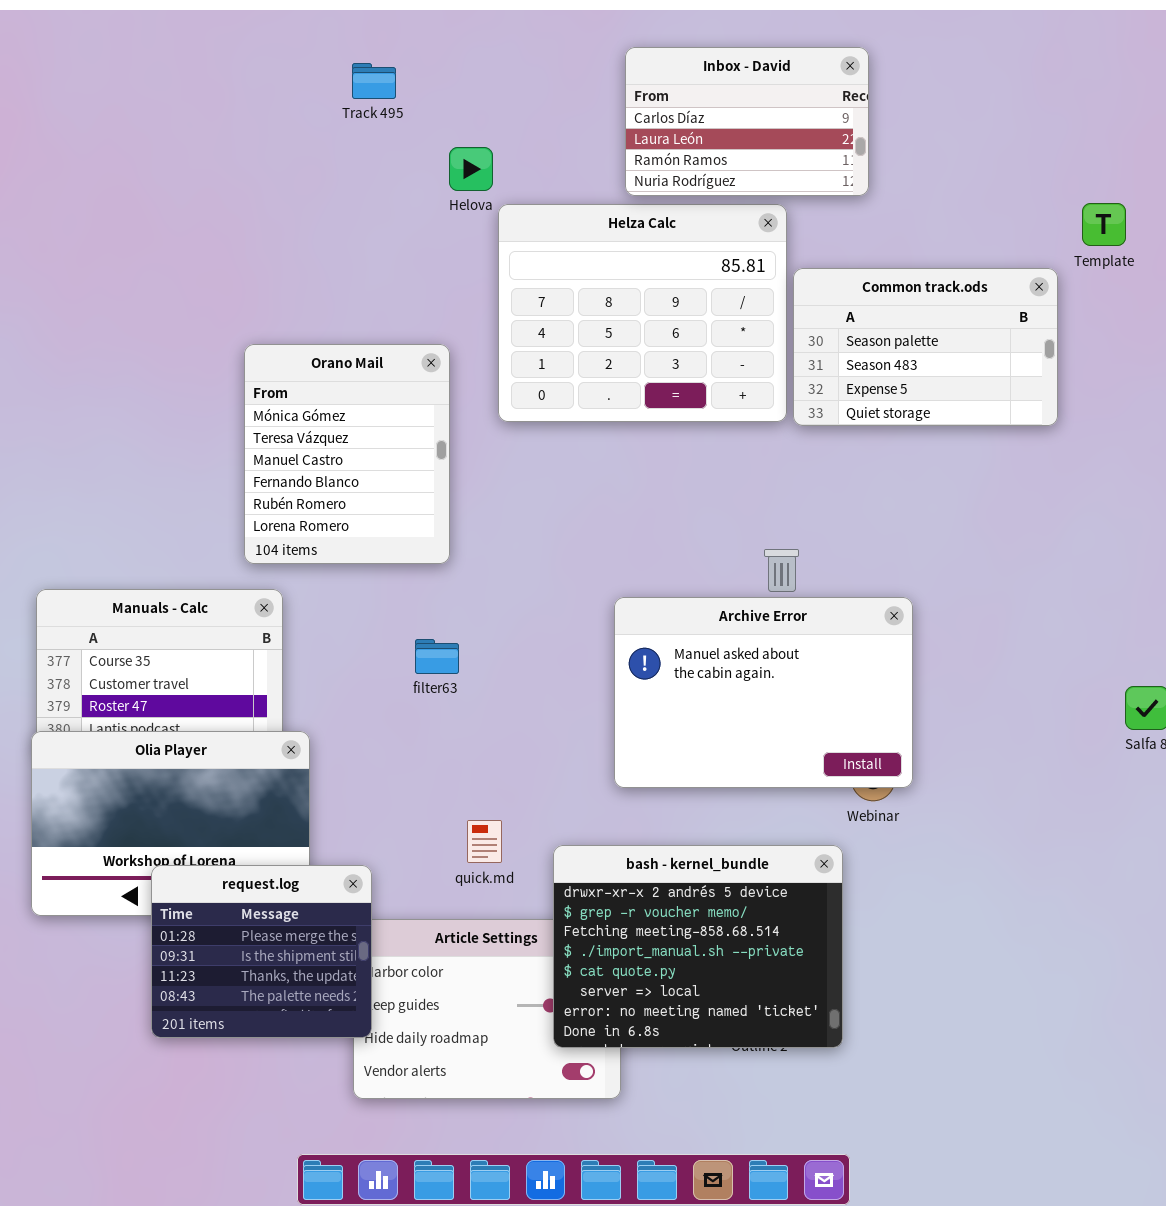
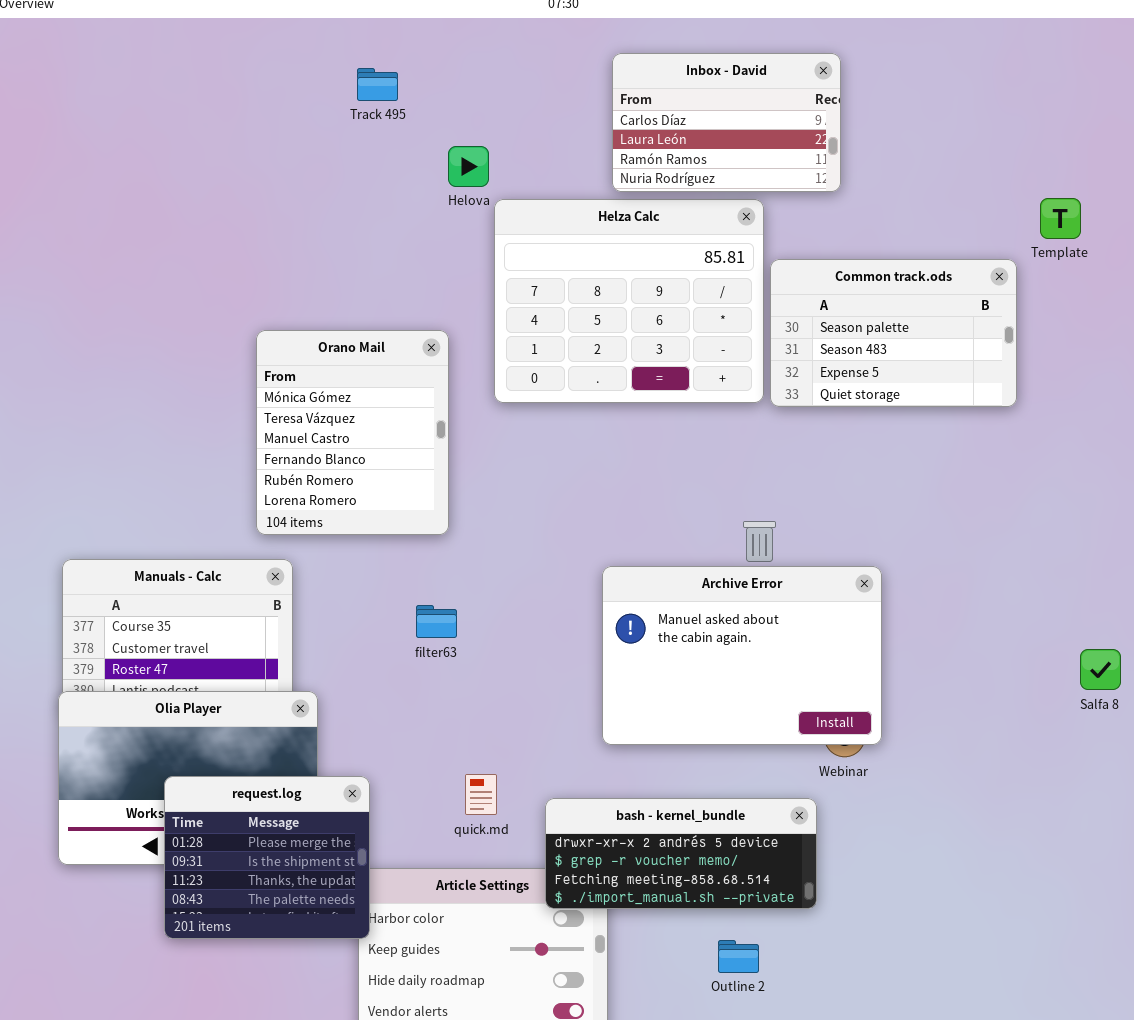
bash - kernel_bundle: [553,845,843,1048] -> [545,798,817,909], resized
request.log: [151,865,372,1038] -> [164,776,370,939], moved

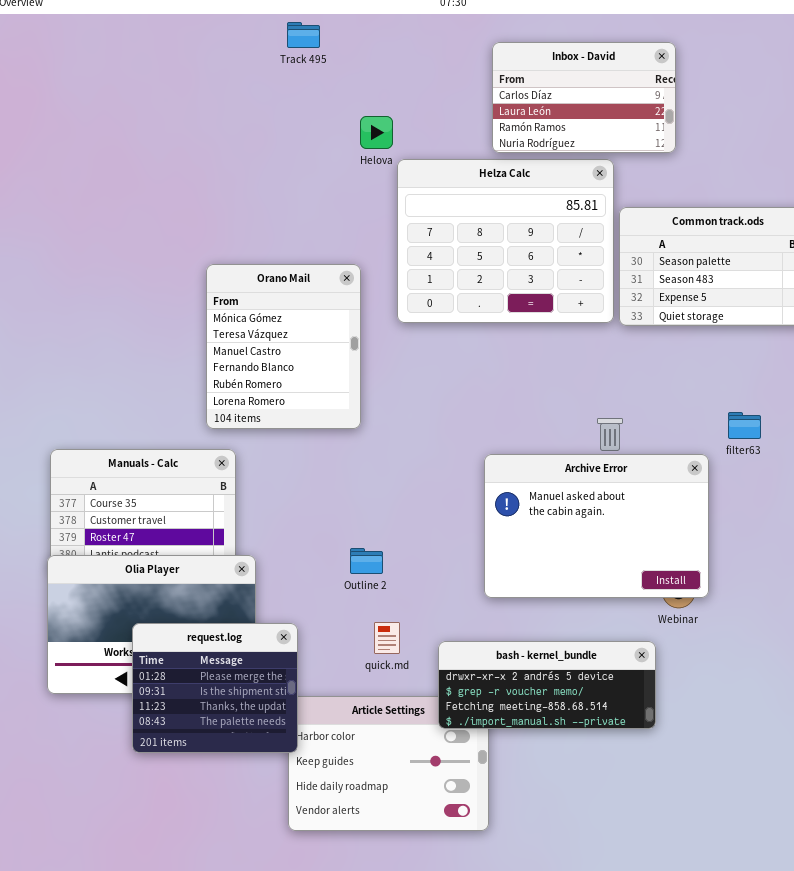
Track 495: [357,68,398,101] -> [287,22,320,48], moved
filter63: [416,605,457,638] -> [728,412,761,439], moved
Outline 2: [718,940,759,973] -> [350,548,383,574], moved

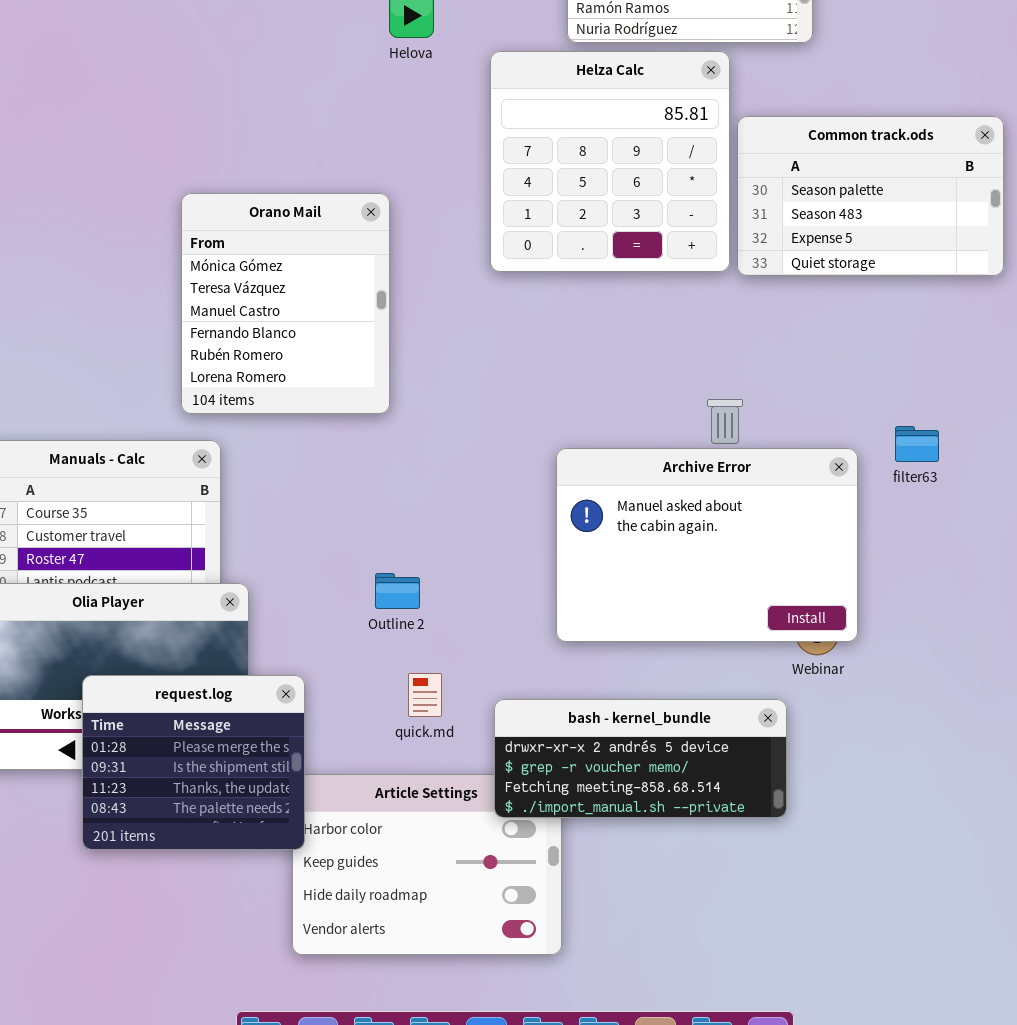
Helza Calc: [397,159,614,323] -> [490,51,730,272], resized
filter63: [728,412,761,439] -> [895,426,939,462], moved

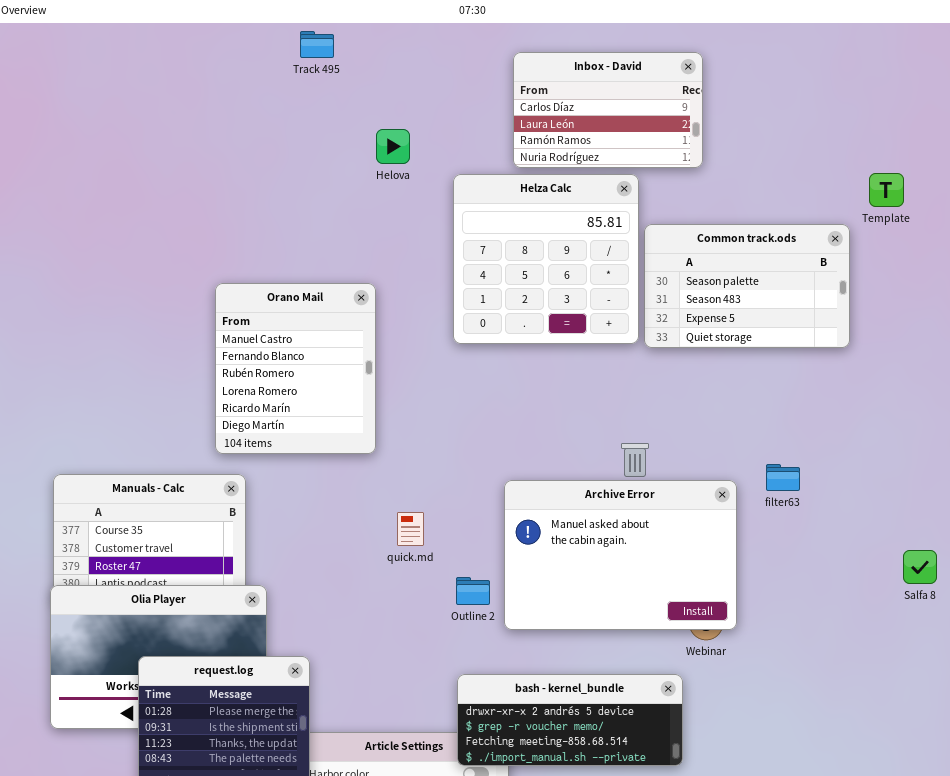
Orano Mail: [181,193,390,414] -> [215,283,376,454], scrolled down 2 rows
Outline 2: [375,573,420,609] -> [456,577,490,605], moved
quick.md: [408,673,442,717] -> [397,512,424,546], moved

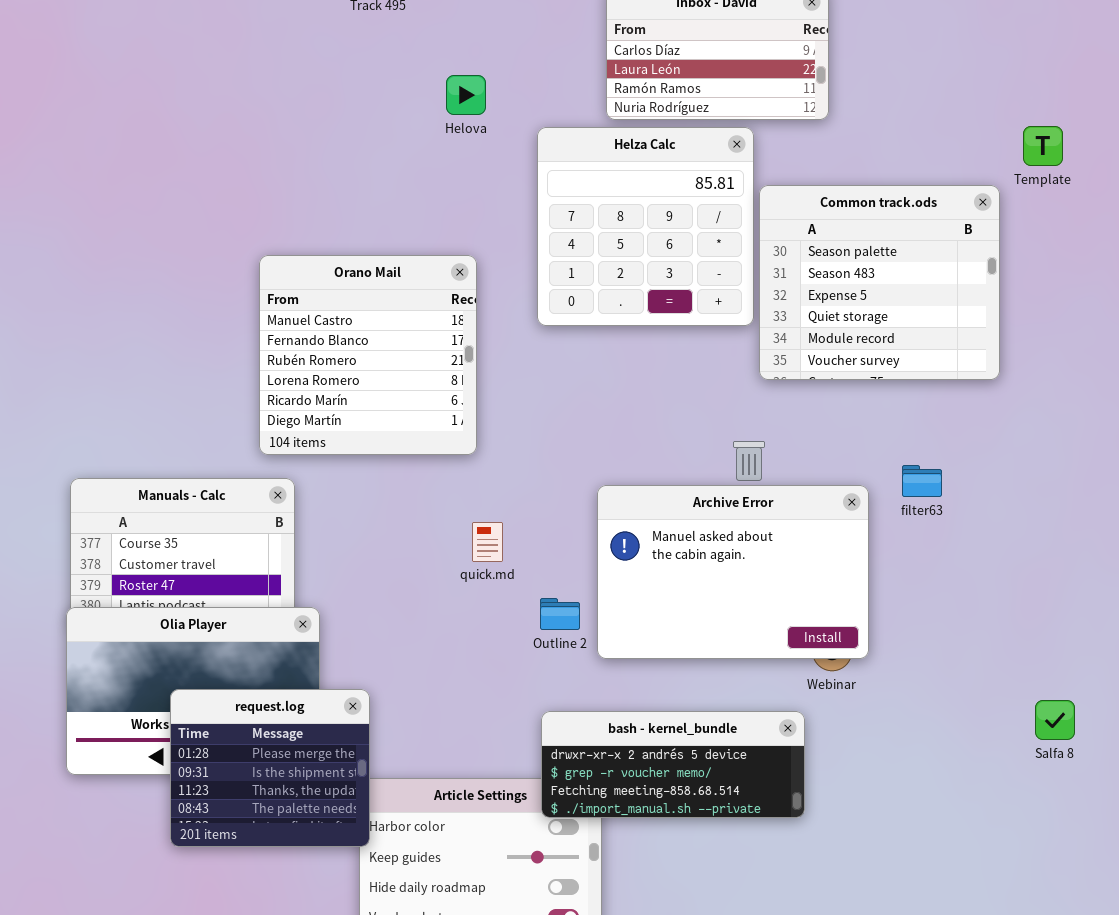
Common track.ods: [644,224,850,348] -> [759,185,1000,380], resized
Orano Mail: [215,283,376,454] -> [259,255,477,455], resized
Salfa 8: [903,550,937,584] -> [1035,700,1075,740], moved

